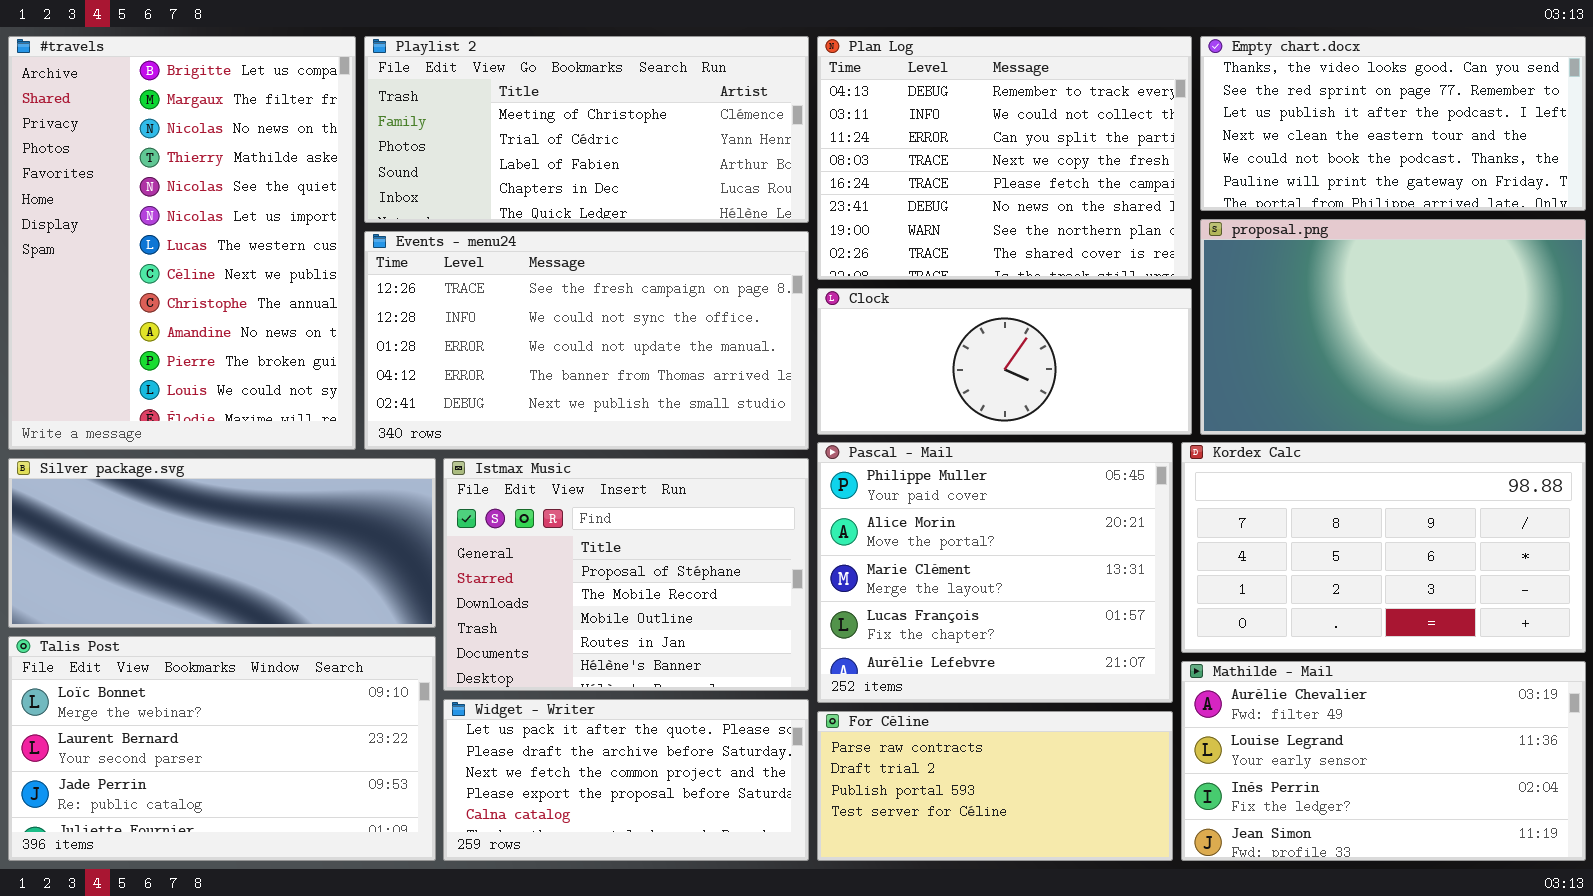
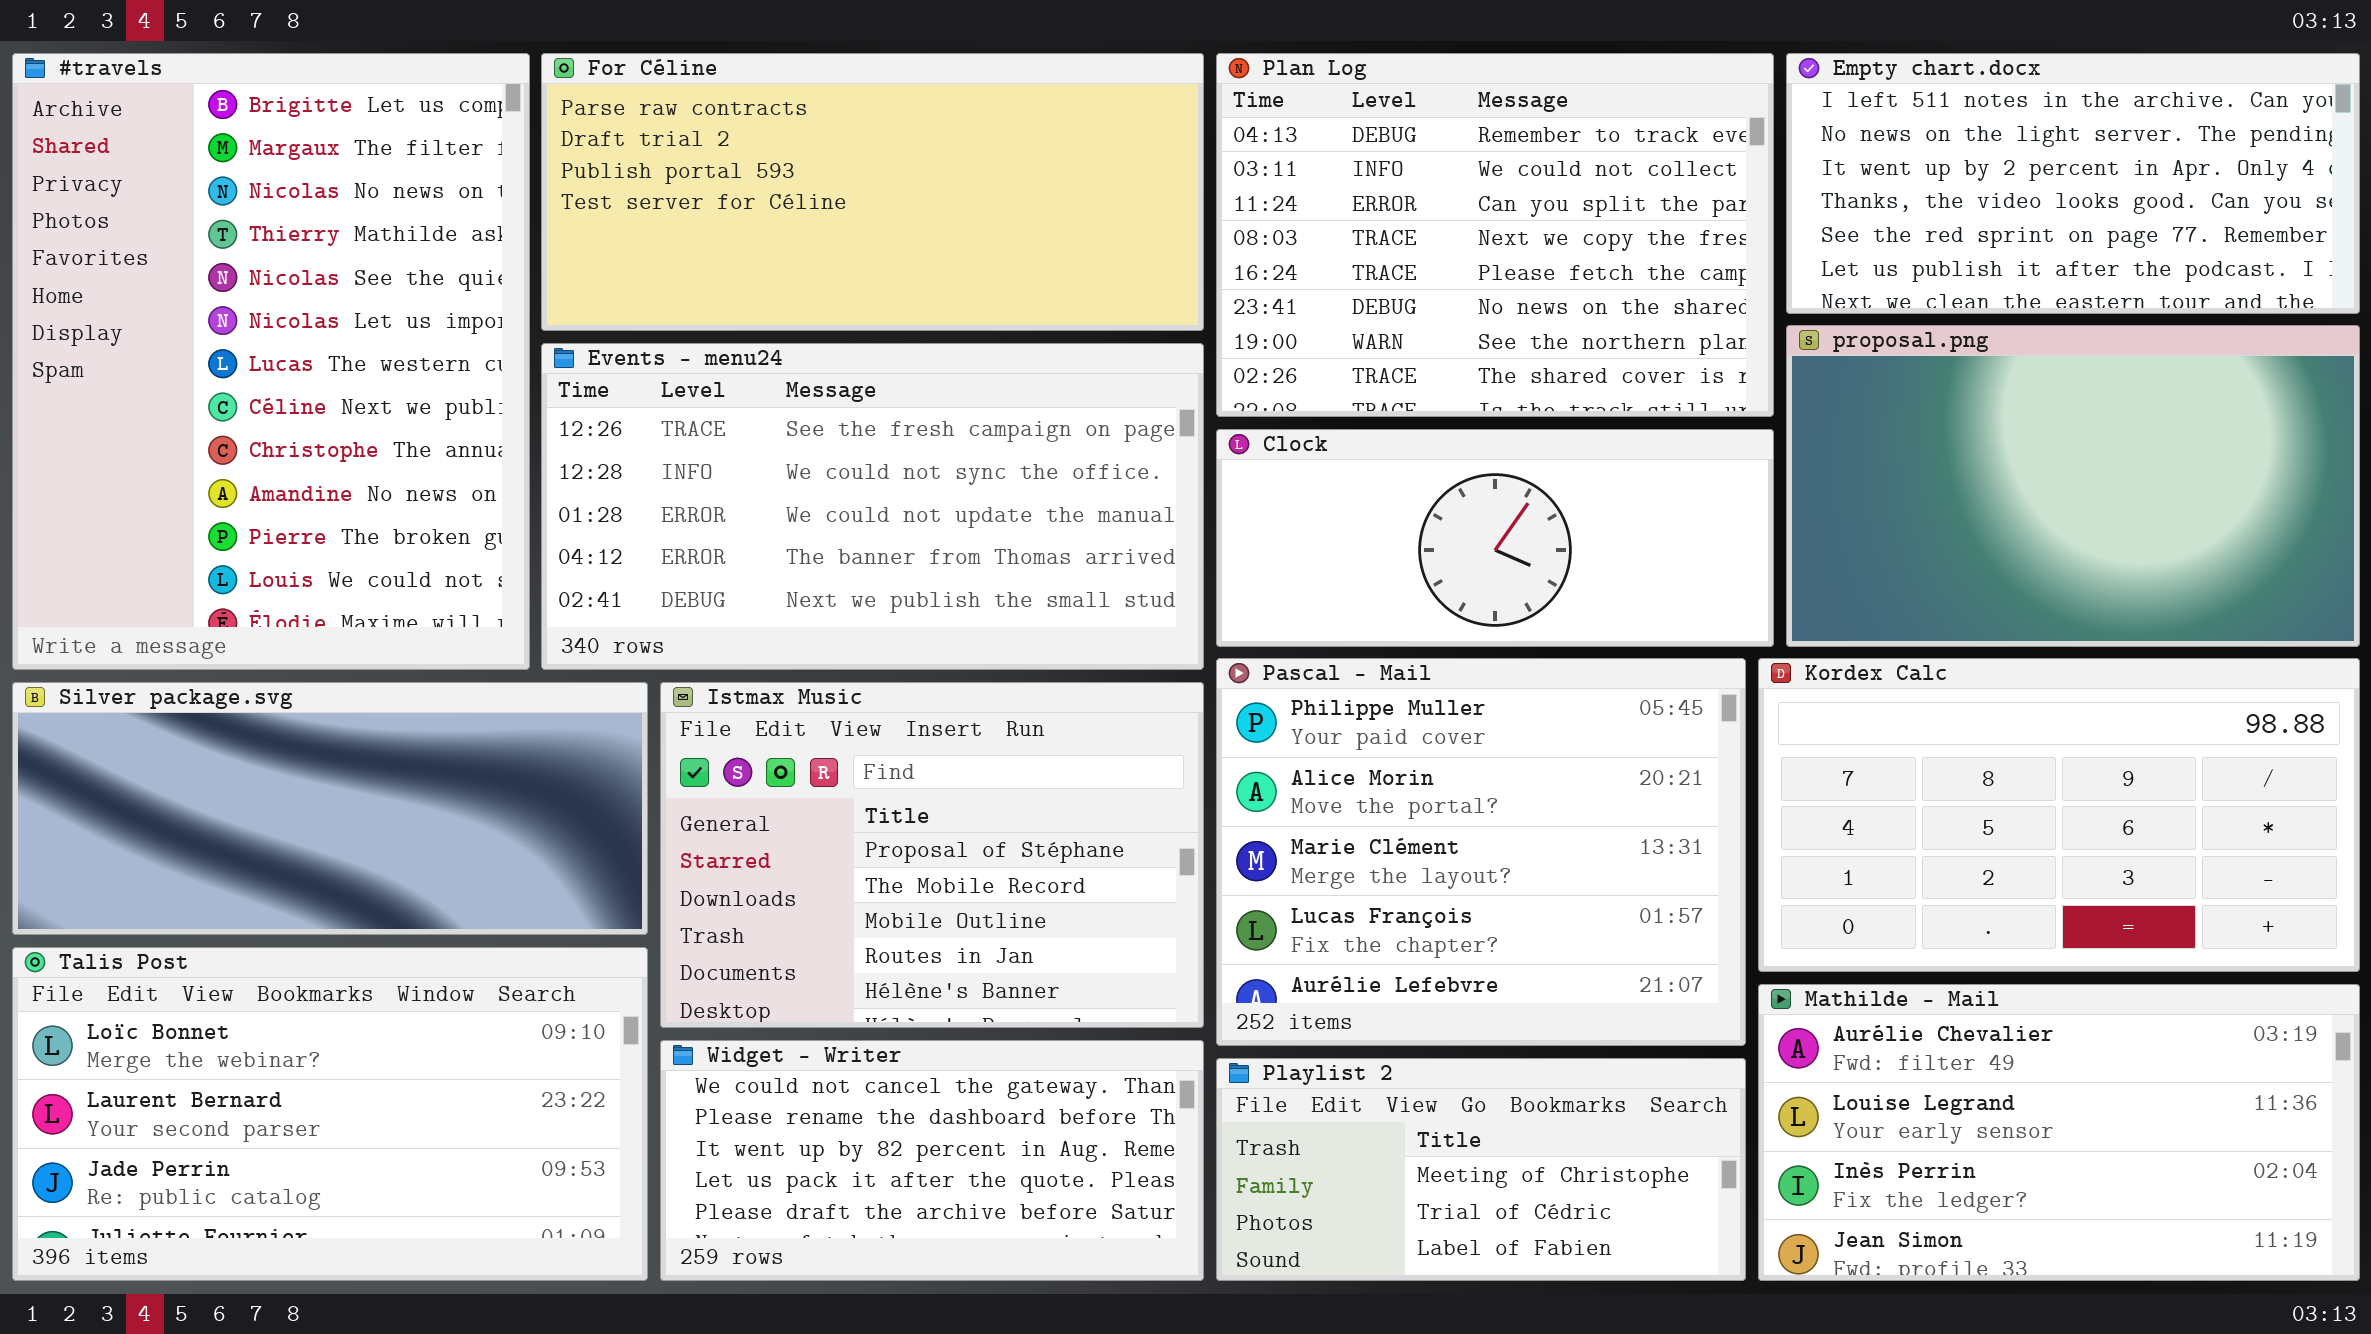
Playlist 2: [364,36,809,223] -> [1216,1058,1746,1281], moved, resized
Empty chart.docx: [1200,36,1586,211] -> [1786,53,2360,314], scrolled up 3 rows
Widget - Writer: [443,699,809,861] -> [660,1040,1204,1281], scrolled up 3 rows
For Céline: [817,711,1173,861] -> [541,53,1204,331], moved, resized

